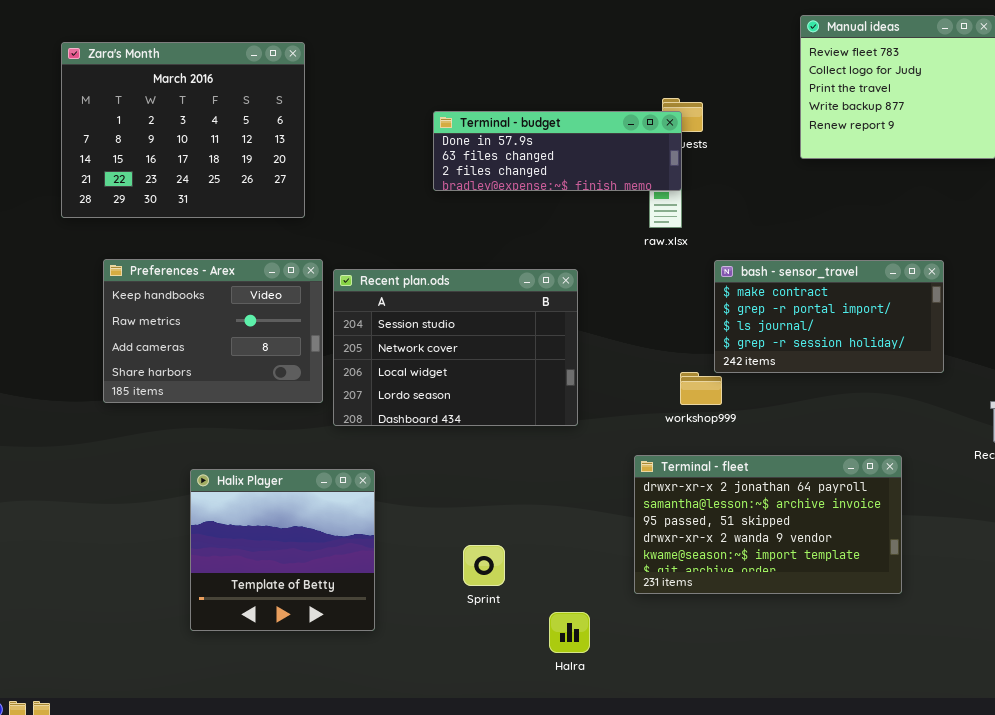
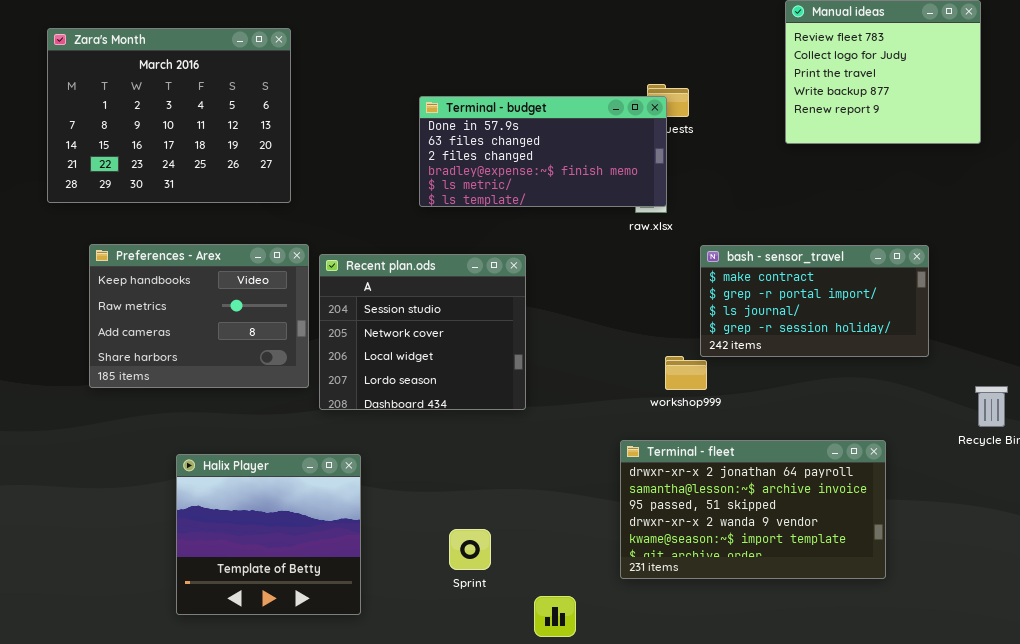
Terminal - budget: [433,111,682,191] -> [419,96,667,207], resized
Recent plan.ods: [333,269,578,426] -> [319,254,526,410], resized

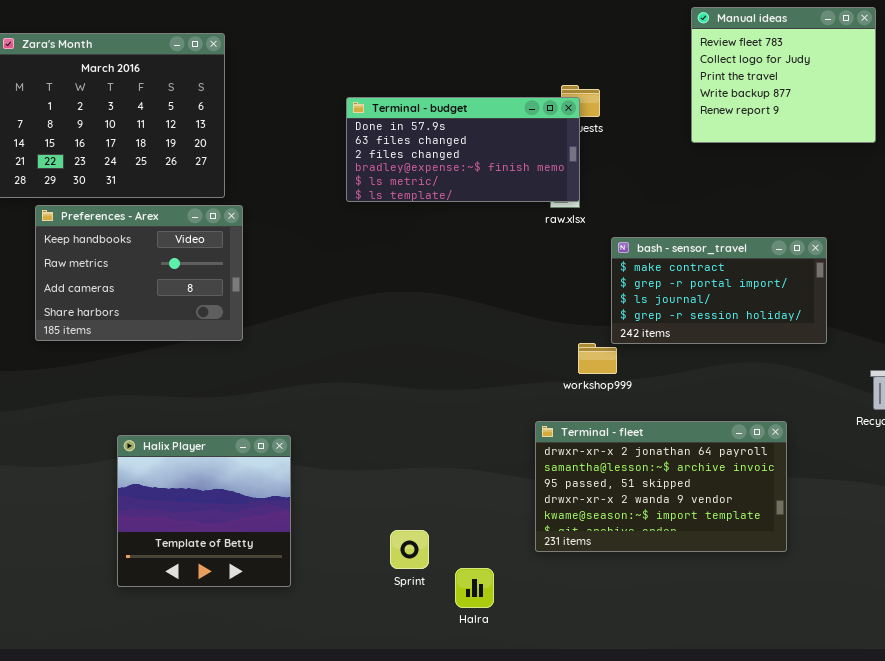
Preferences - Arex: [89,244,309,388] -> [35,205,243,341], moved
Recent plan.ods: [319,254,526,410] -> none, closed
Sprint: [449,529,491,570] -> [390,530,429,569], moved

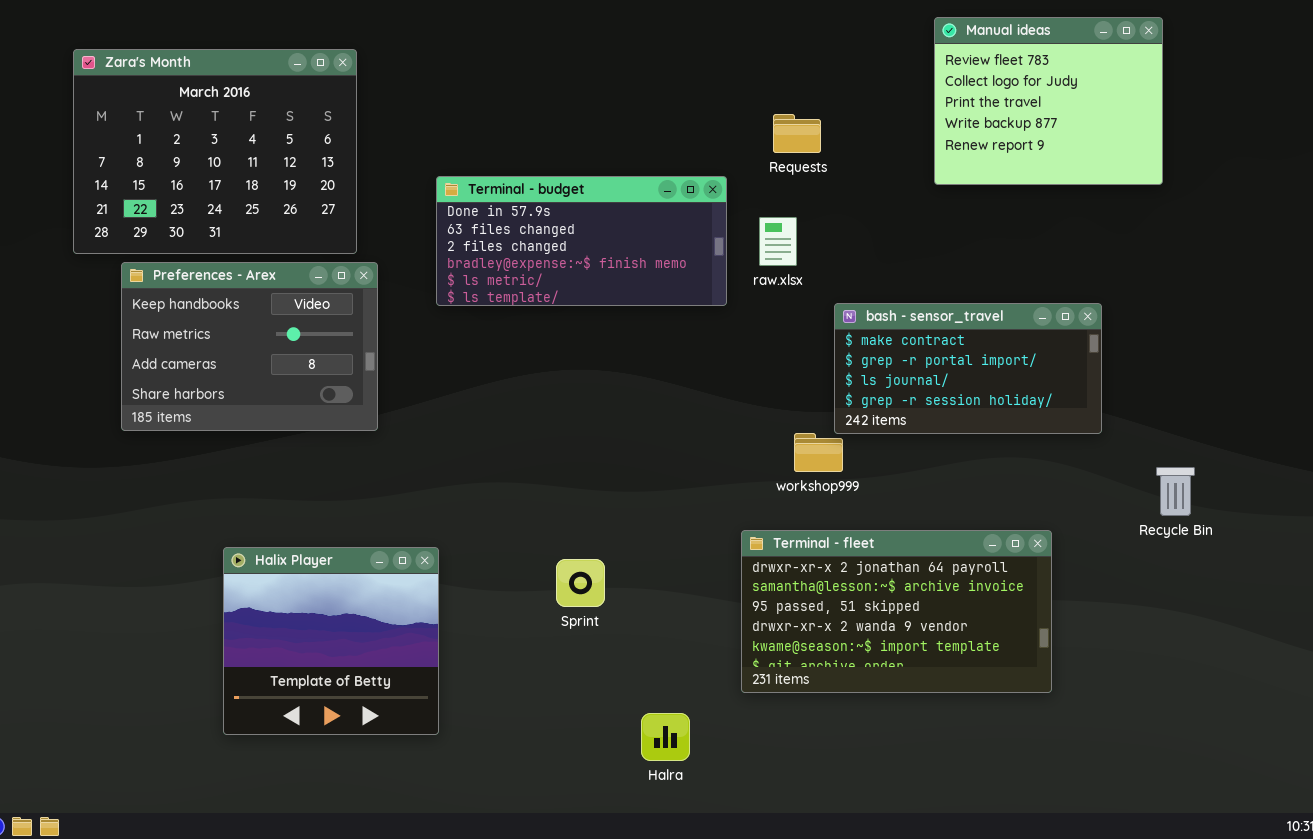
Terminal - budget: [346,97,580,202] -> [436,176,727,306], moved
Sprint: [390,530,429,569] -> [556,559,605,607], moved

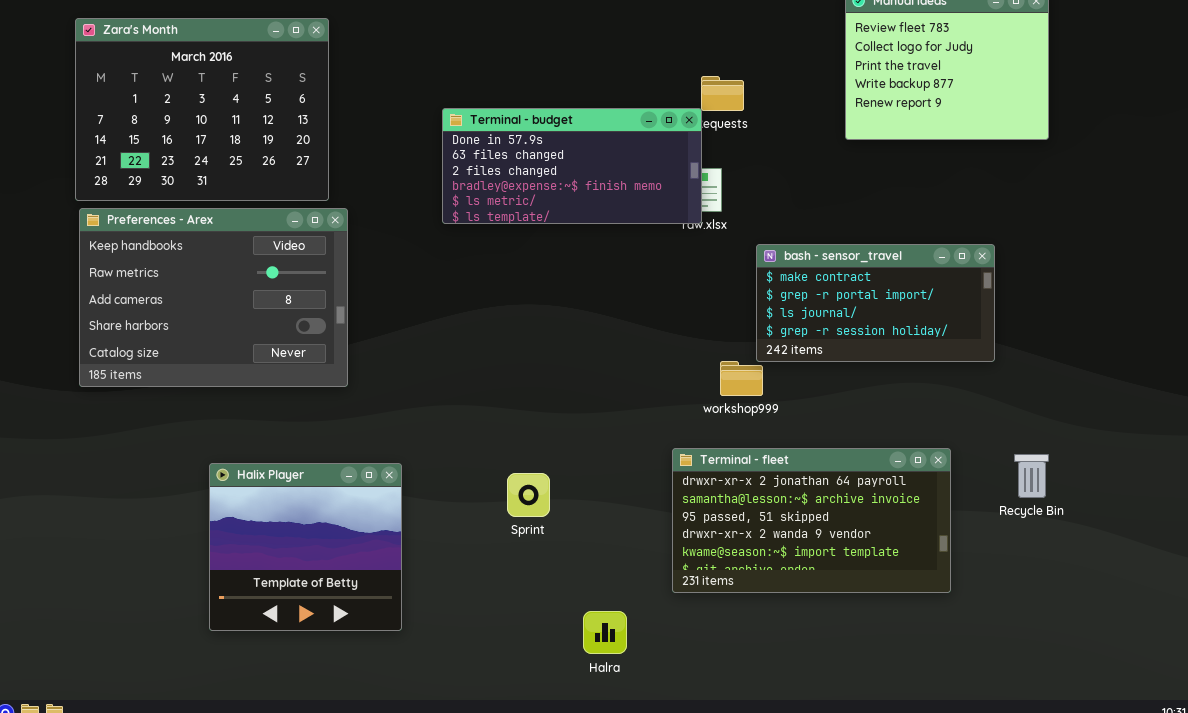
Terminal - budget: [436,176,727,306] -> [442,108,702,224], moved
Preferences - Arex: [121,262,378,431] -> [79,208,348,387], resized
Recycle Bin: [1156,467,1195,516] -> [1014,454,1049,498], moved

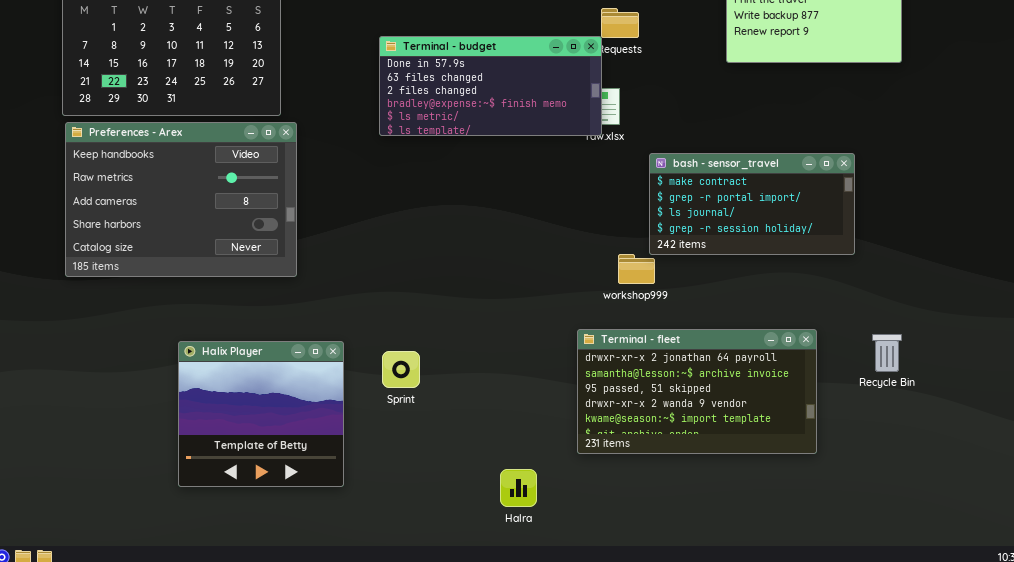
Sprint: [507,473,550,517] -> [382,351,420,388], moved

